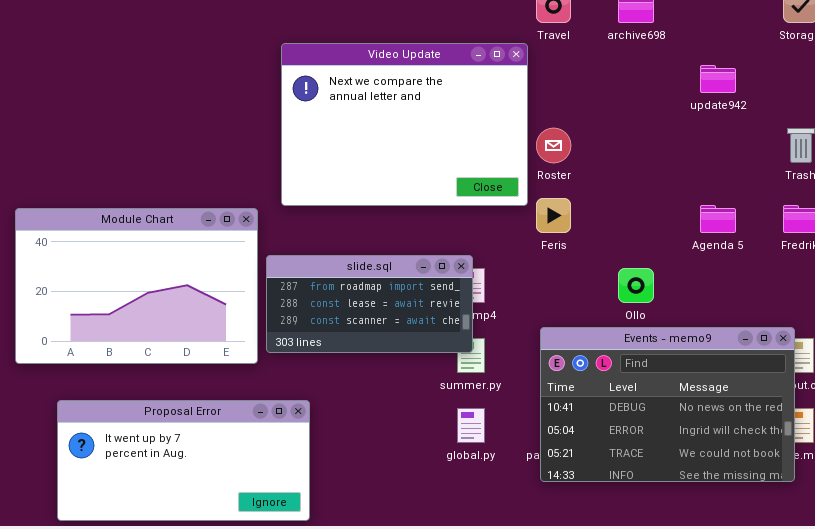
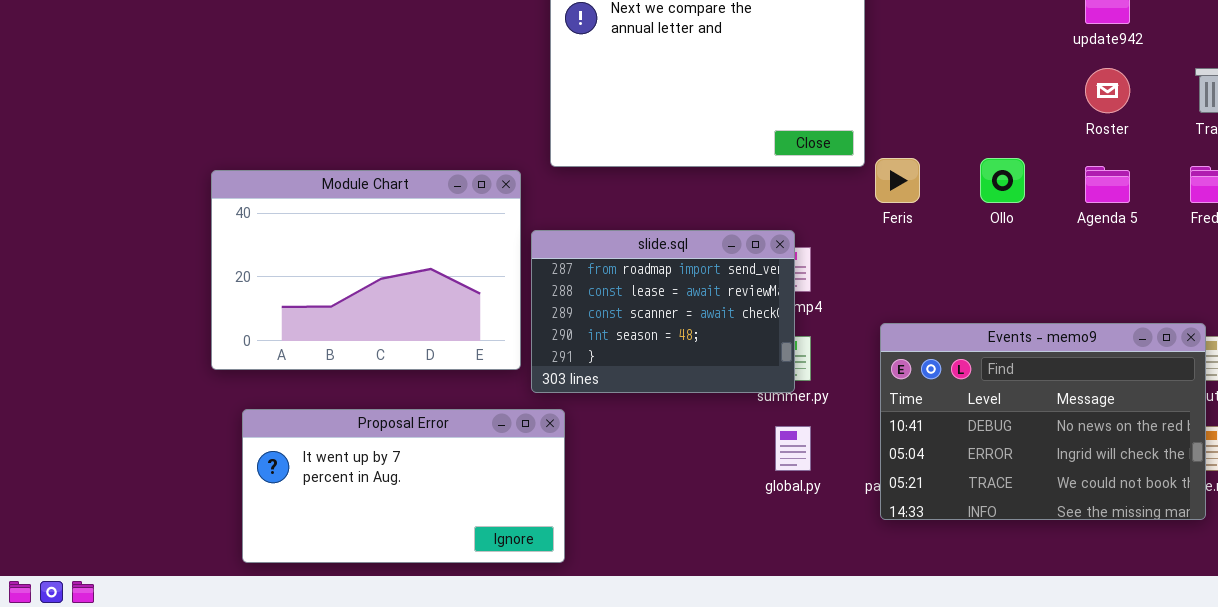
Roster: [536,128,571,163] -> [1085,68,1130,113], moved
slide.sql: [266,255,473,353] -> [531,230,795,393], resized
Ollo: [618,268,654,303] -> [980,158,1025,203], moved
Proposal Error: [57,400,310,521] -> [242,409,565,563], moved

